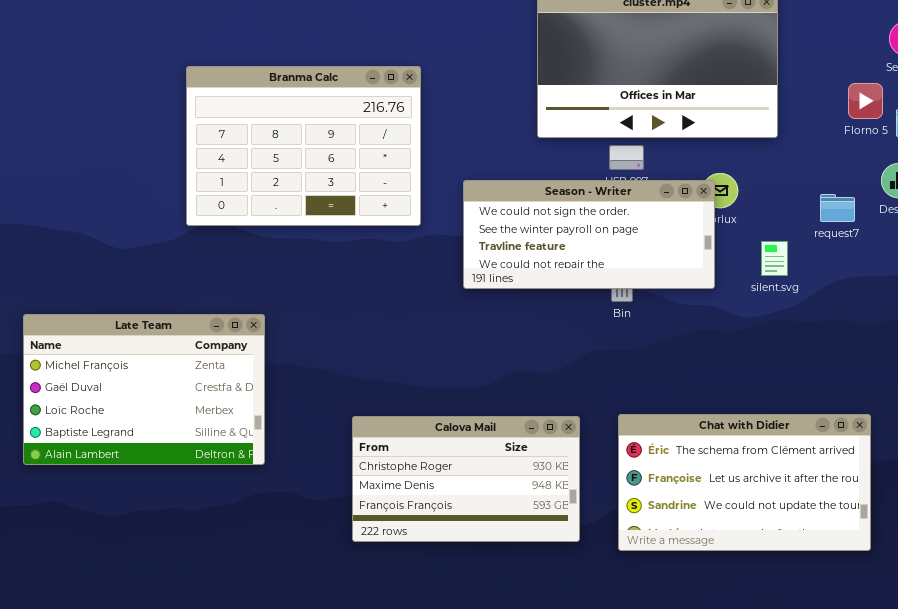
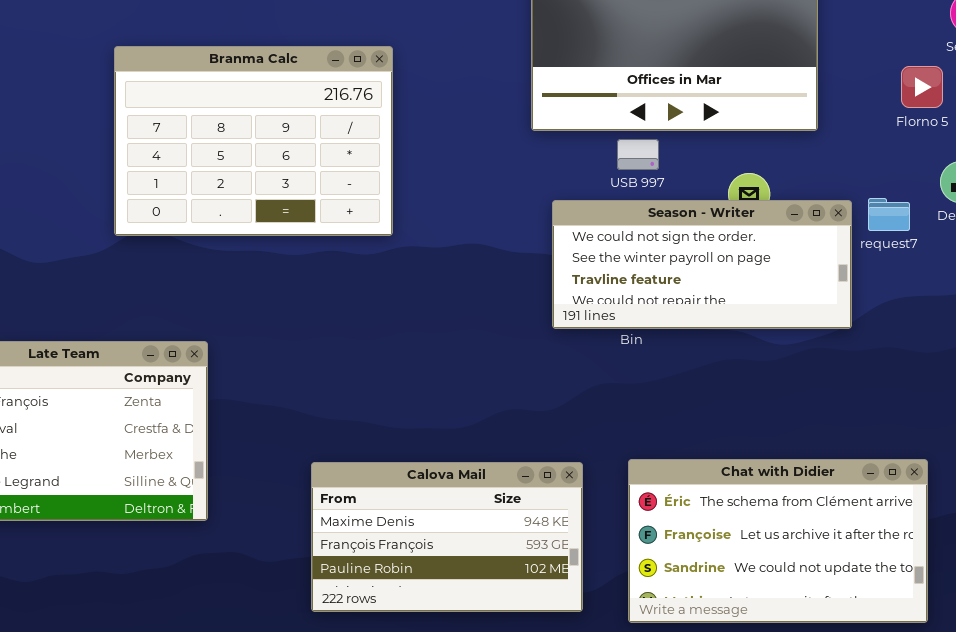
Season - Writer: [463,180,715,289] -> [552,200,852,329], moved
Calova Mail: [352,416,580,542] -> [311,462,583,612], scrolled down 1 row

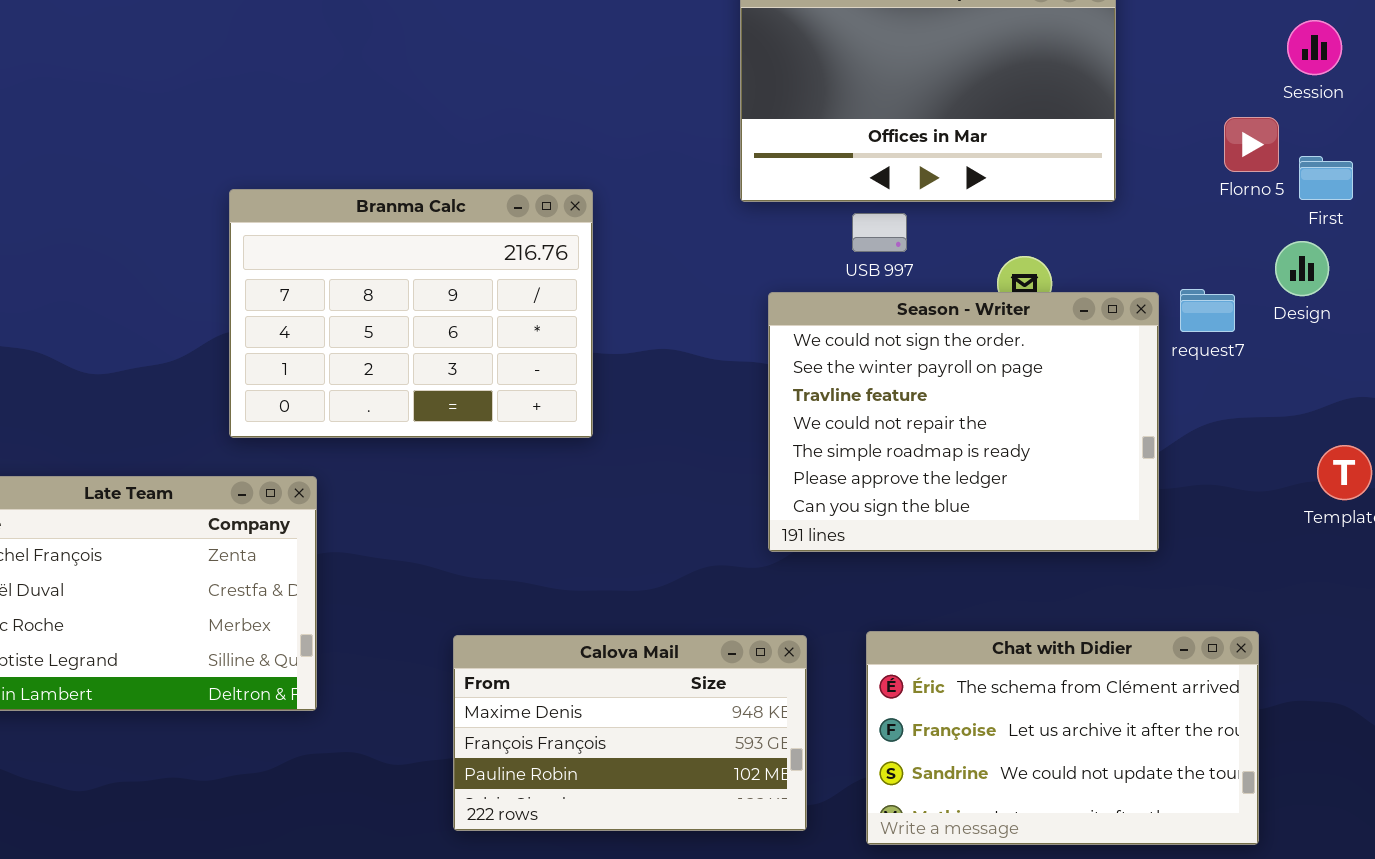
Branma Calc: [114,46,393,236] -> [229,189,593,438], moved
Season - Writer: [552,200,852,329] -> [768,292,1159,552], resized

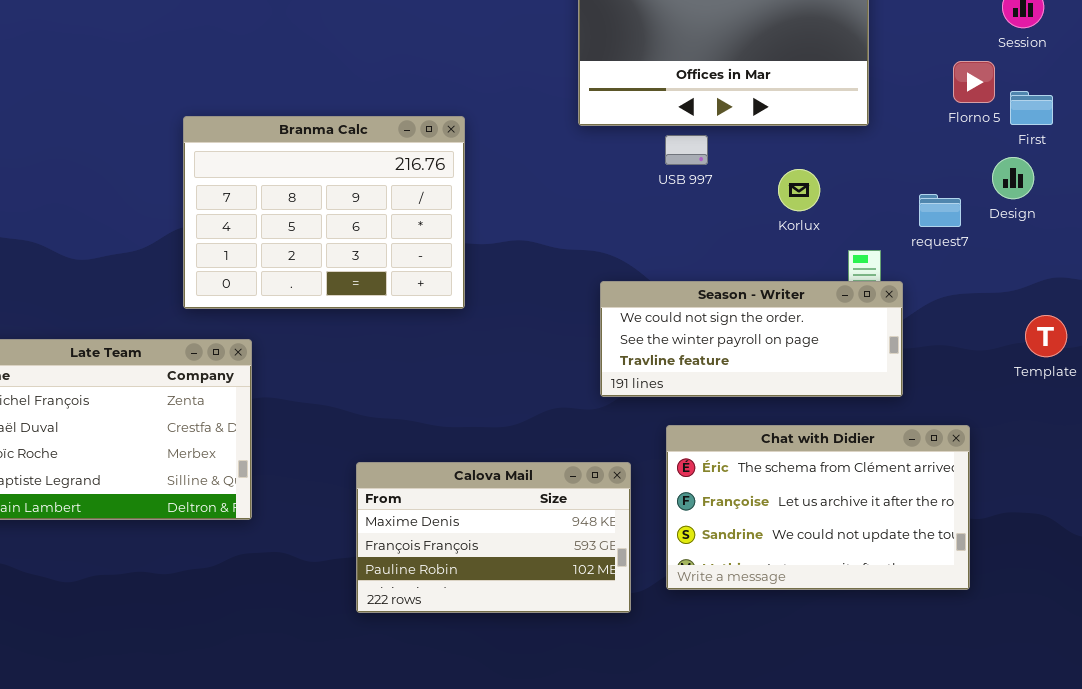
Season - Writer: [768,292,1159,552] -> [600,281,903,397], resized
Chat with Didier: [866,631,1259,845] -> [666,425,970,590], moved

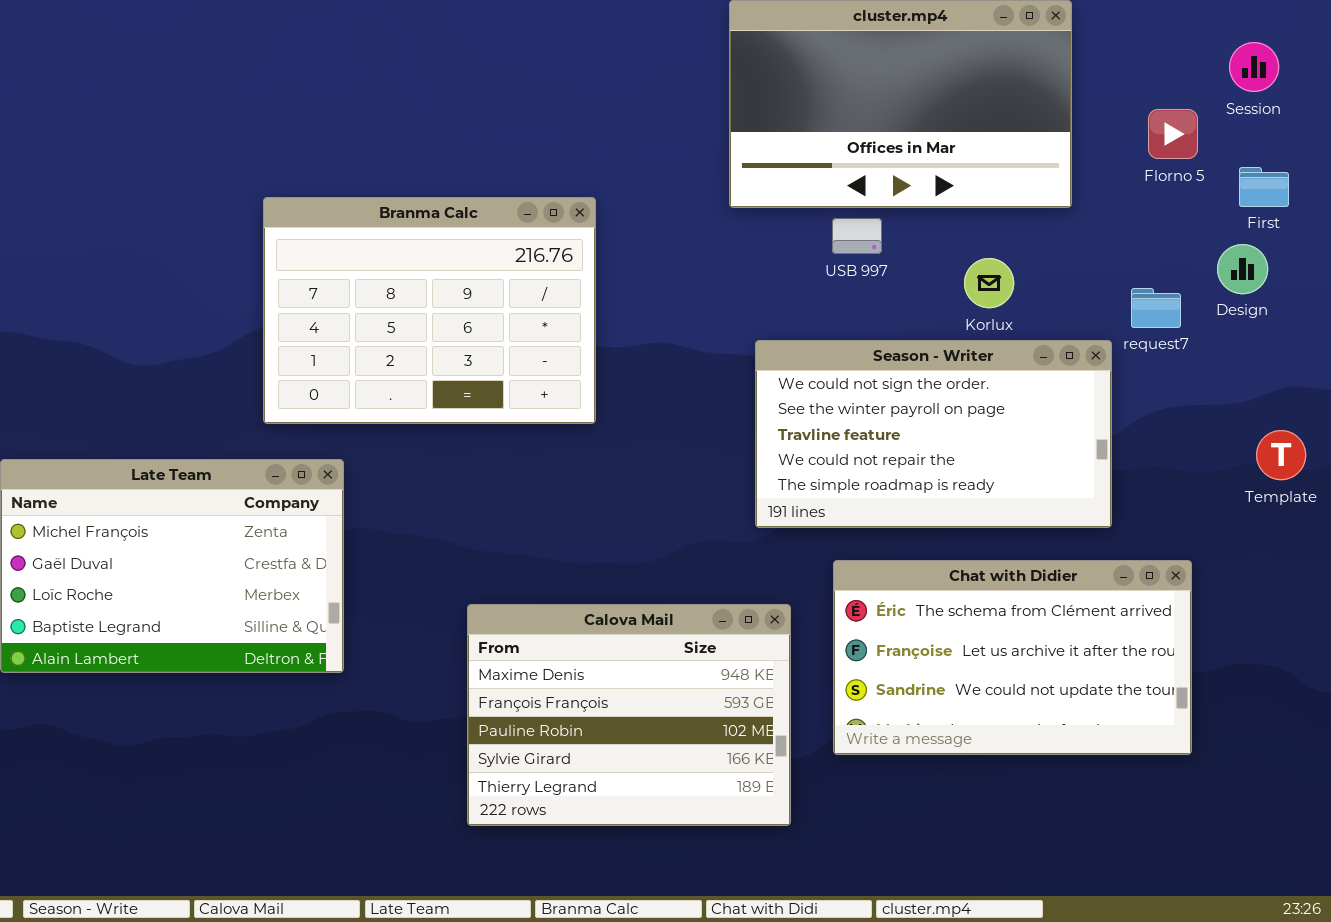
Florno 5: [953,61,995,103] -> [1148,109,1198,159], moved
Season - Writer: [600,281,903,397] -> [755,340,1112,528], resized
Calova Mail: [356,462,631,613] -> [467,604,791,826], resized

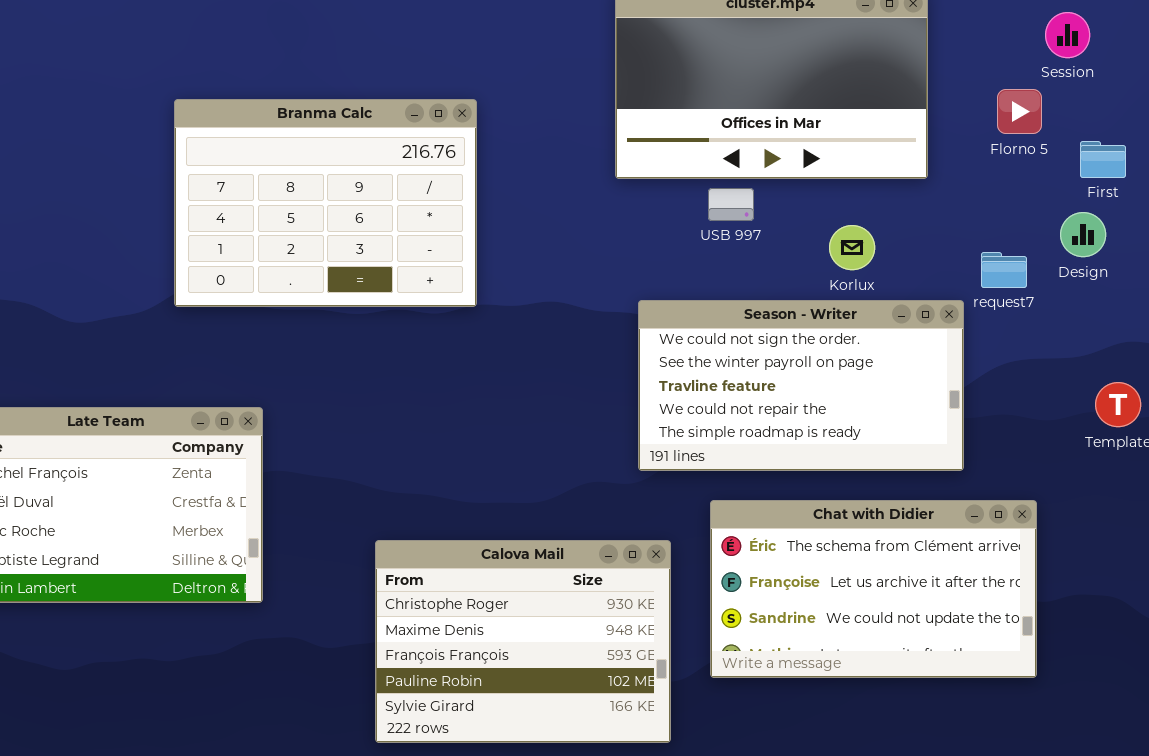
Session: [1229,42,1279,92] -> [1045,12,1090,58], moved
Branma Calc: [263,197,596,424] -> [174,99,477,307], moved
Calova Mail: [467,604,791,826] -> [375,540,671,743], scrolled up 1 row

